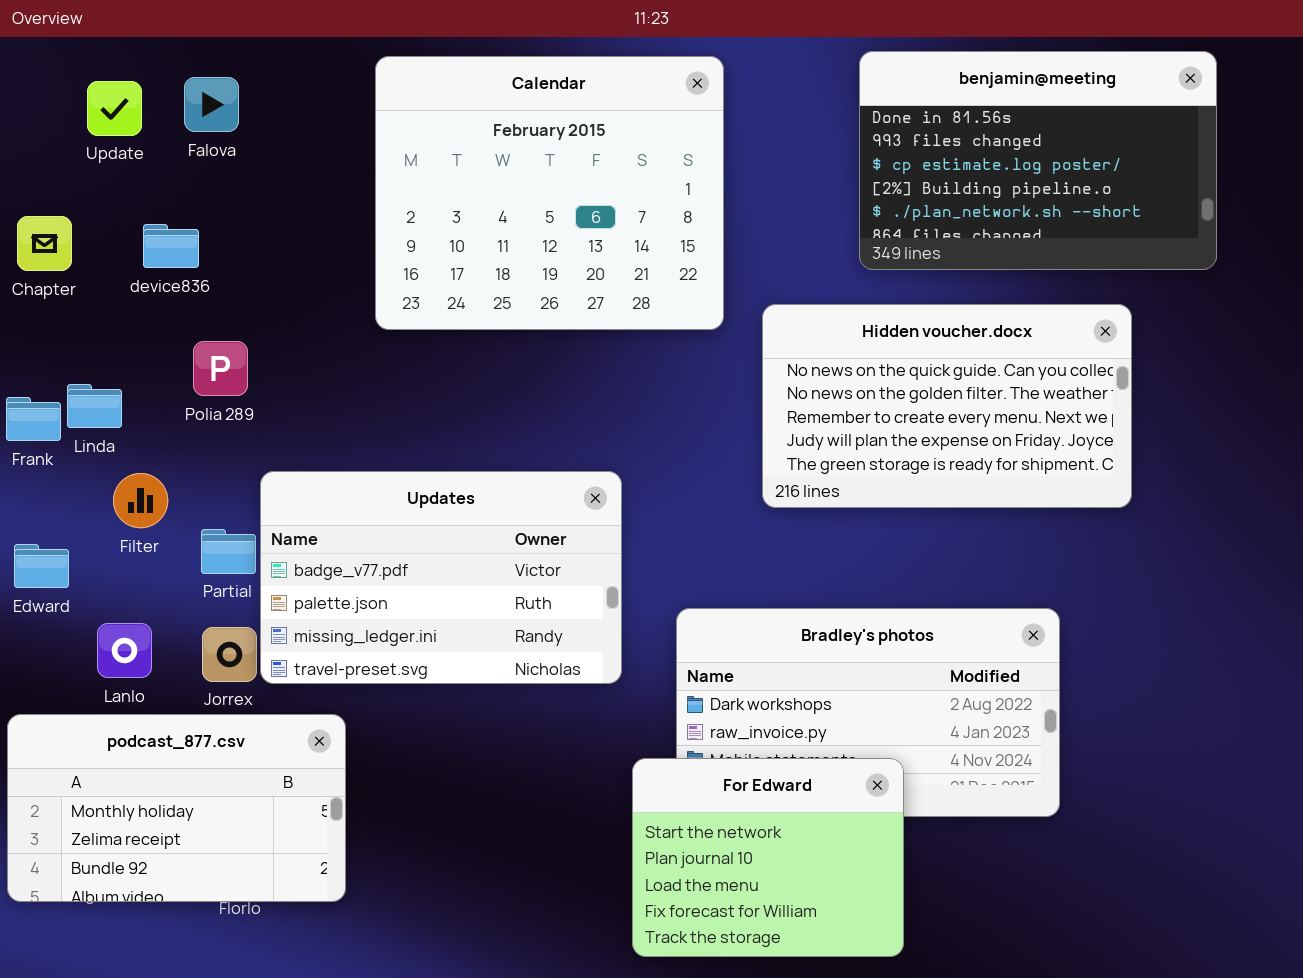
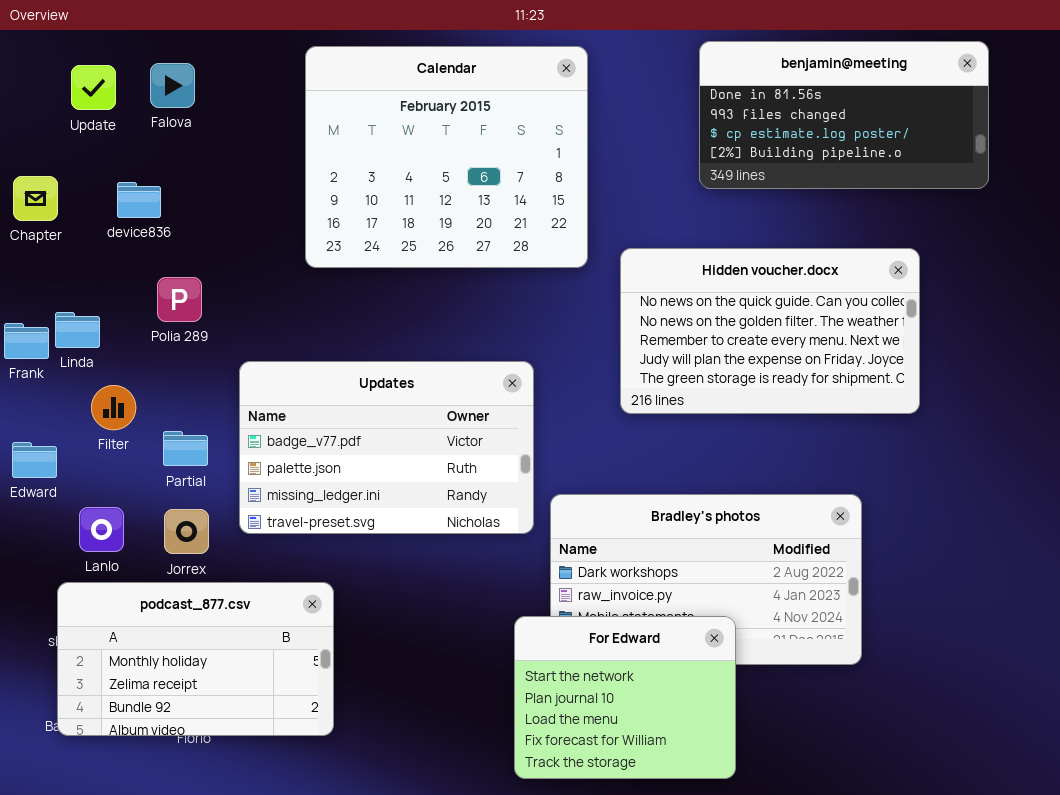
benjamin@meeting: [859,51,1217,270] -> [699,41,989,189], resized
Updates: [260,471,622,684] -> [239,361,534,534], moved
podcast_877.csv: [7,714,346,902] -> [57,582,334,736], moved

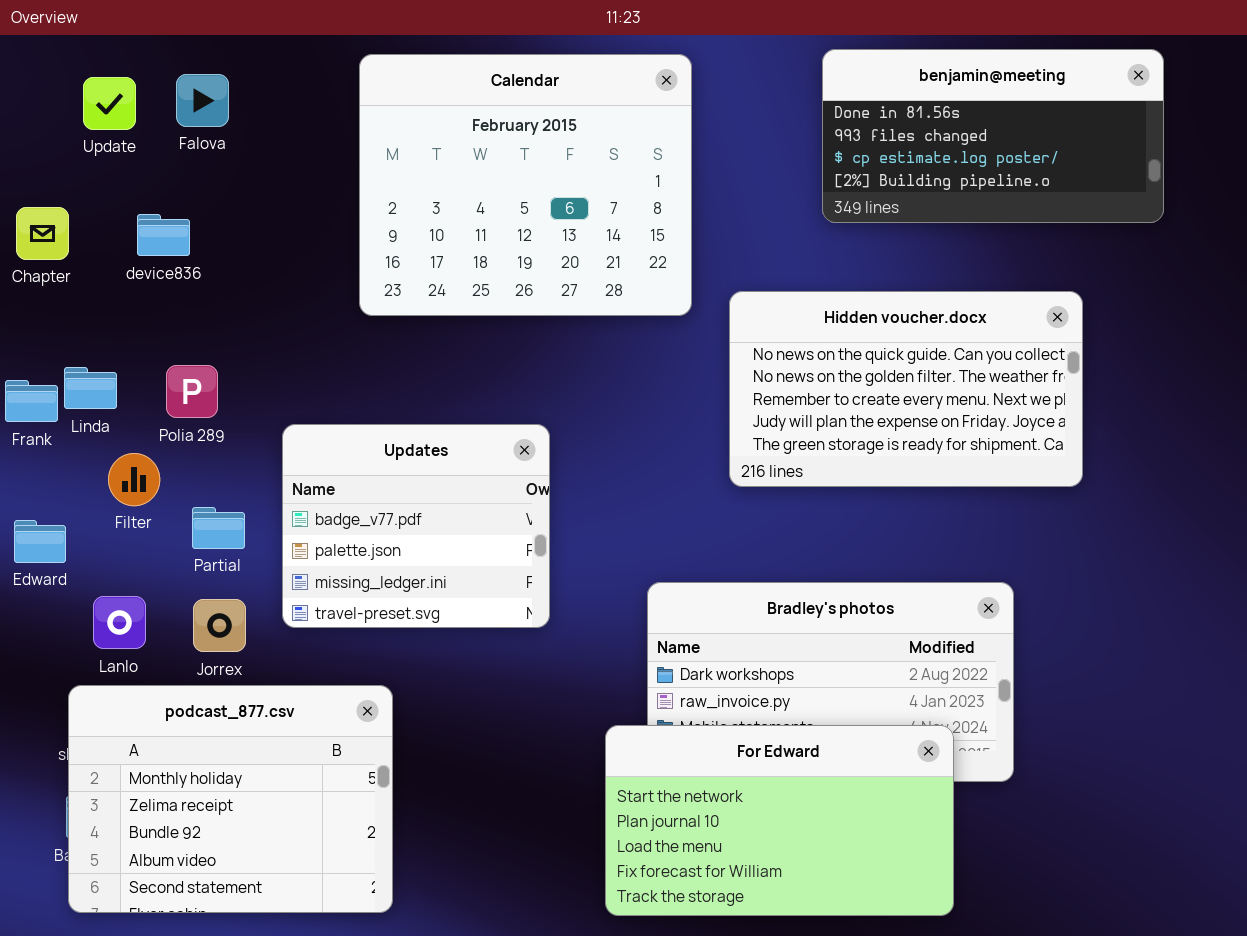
Polia 289: [157,277,202,322] -> [166,365,218,418], moved
Updates: [239,361,534,534] -> [282,424,550,628], resized
podcast_877.csv: [57,582,334,736] -> [68,685,393,913], resized
For Edward: [514,616,736,779] -> [605,725,954,916], resized

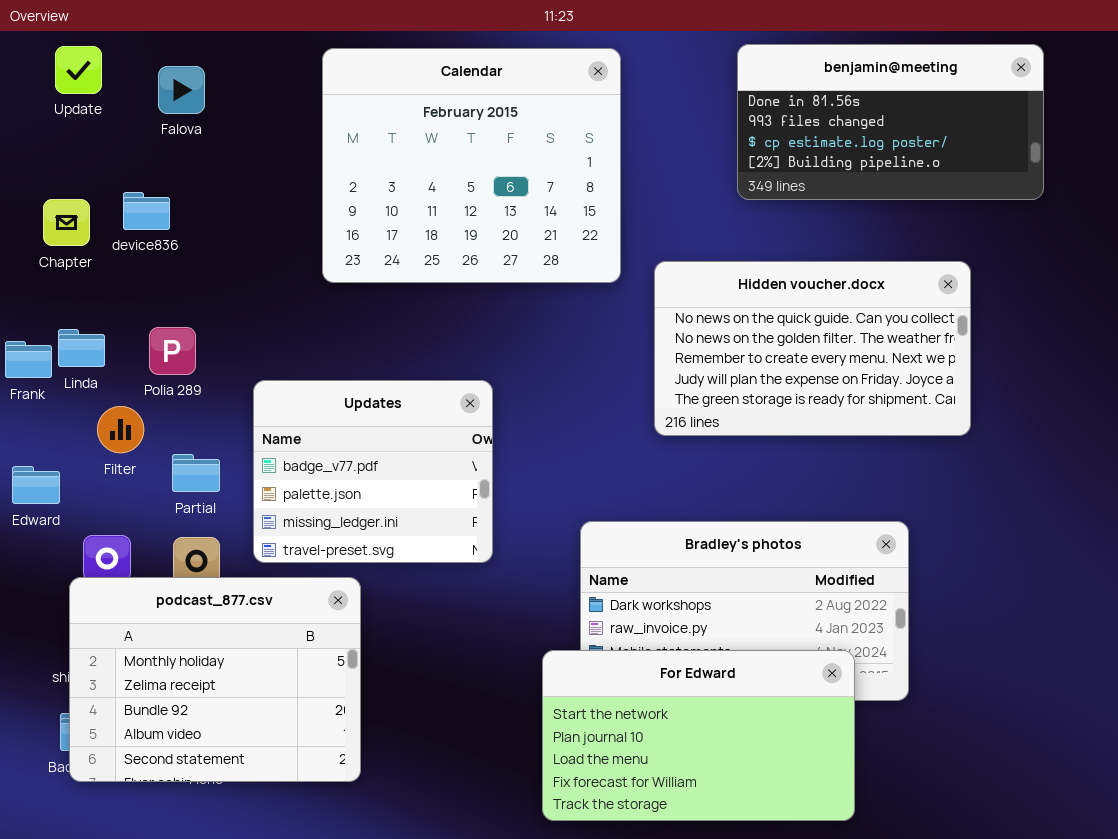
Update: [83,77,136,130] -> [55,46,102,94], moved
Chapter: [16,207,69,260] -> [43,199,90,246], moved
podcast_877.csv: [68,685,393,913] -> [69,577,361,782], moved

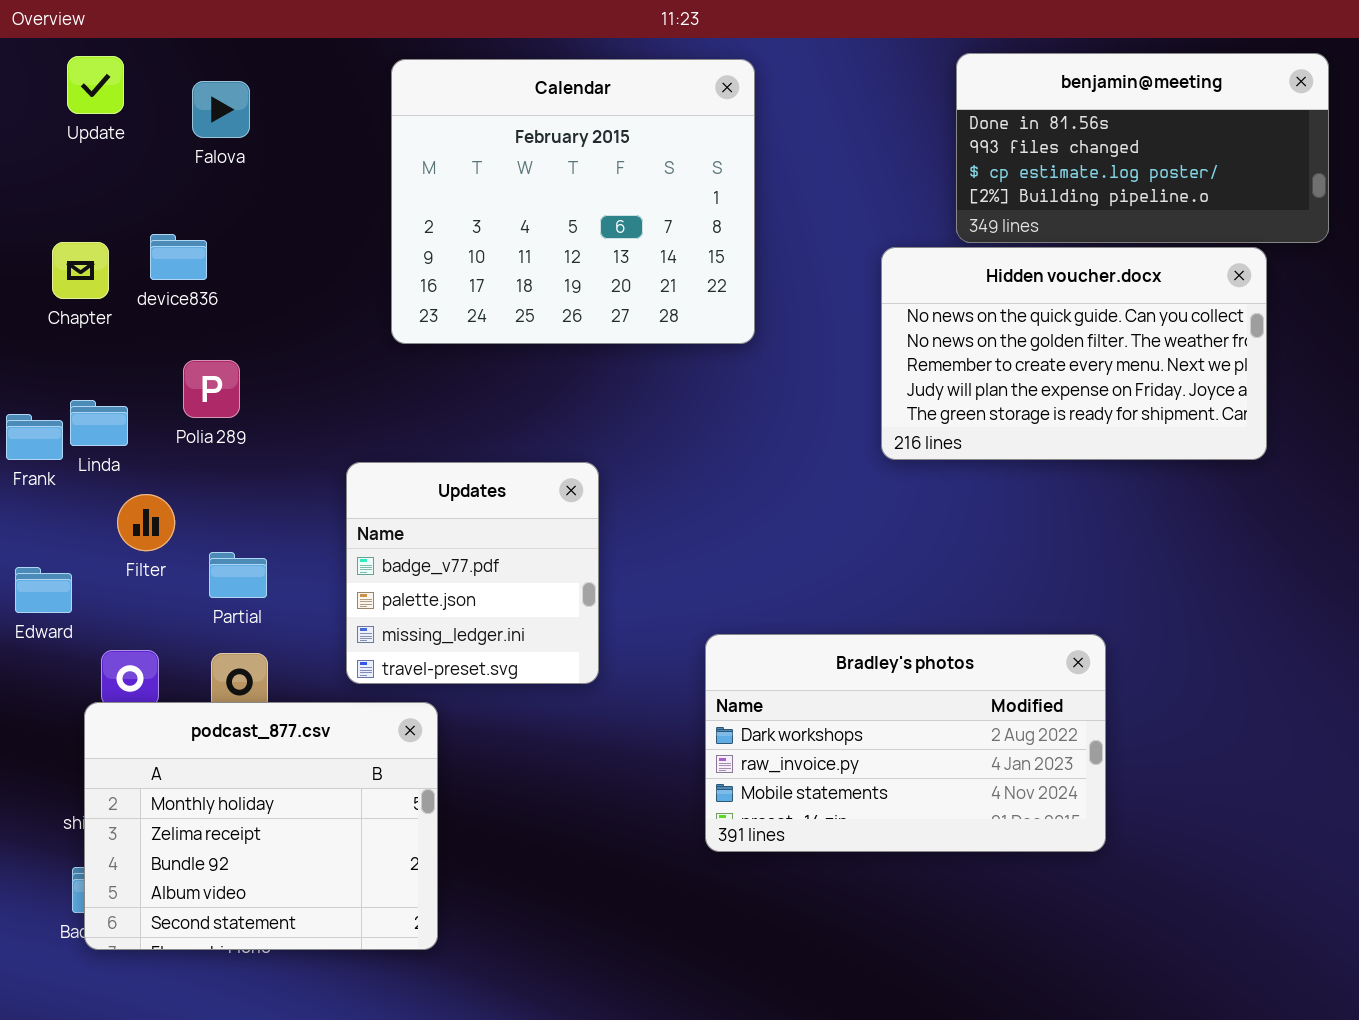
benjamin@meeting: [737,44,1044,200] -> [956,53,1329,243], moved
Hidden voucher.docx: [654,261,971,436] -> [881,247,1267,460], moved
Polia 289: [149,327,196,375] -> [183,360,240,418], moved
Updates: [253,380,493,563] -> [346,462,599,684], resized
For Edward: [542,650,855,821] -> none, closed

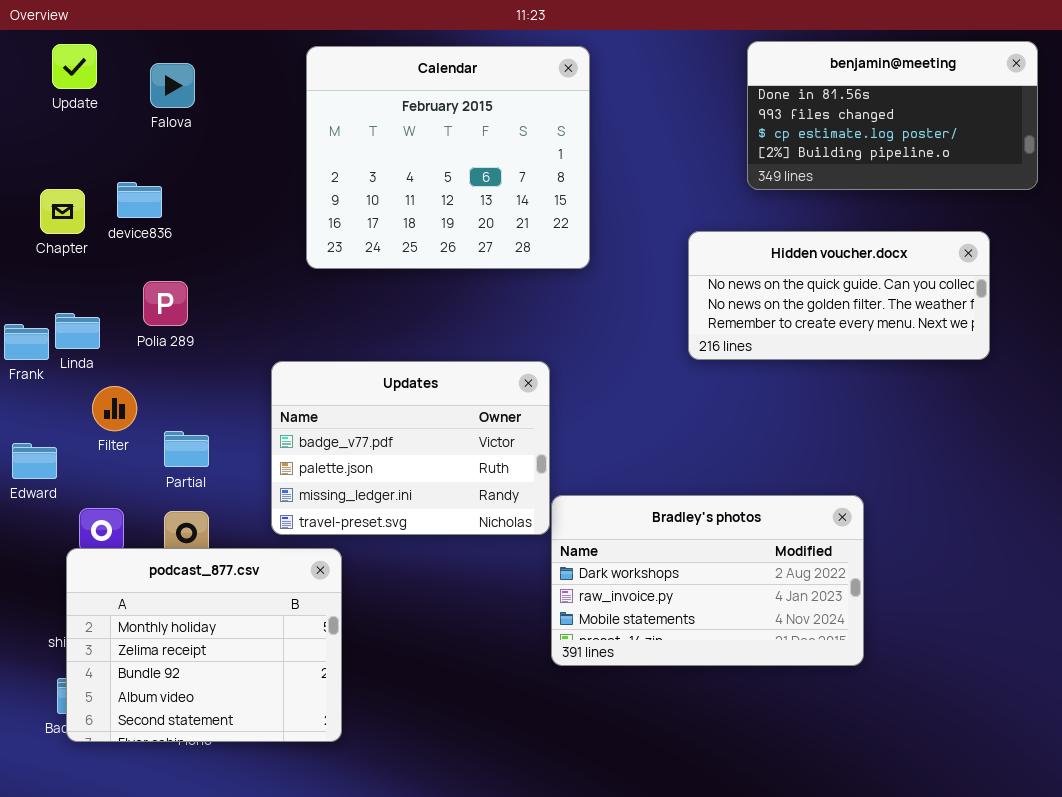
Hidden voucher.docx: [881,247,1267,460] -> [688,231,990,360], resized
Updates: [346,462,599,684] -> [271,361,550,535], resized

